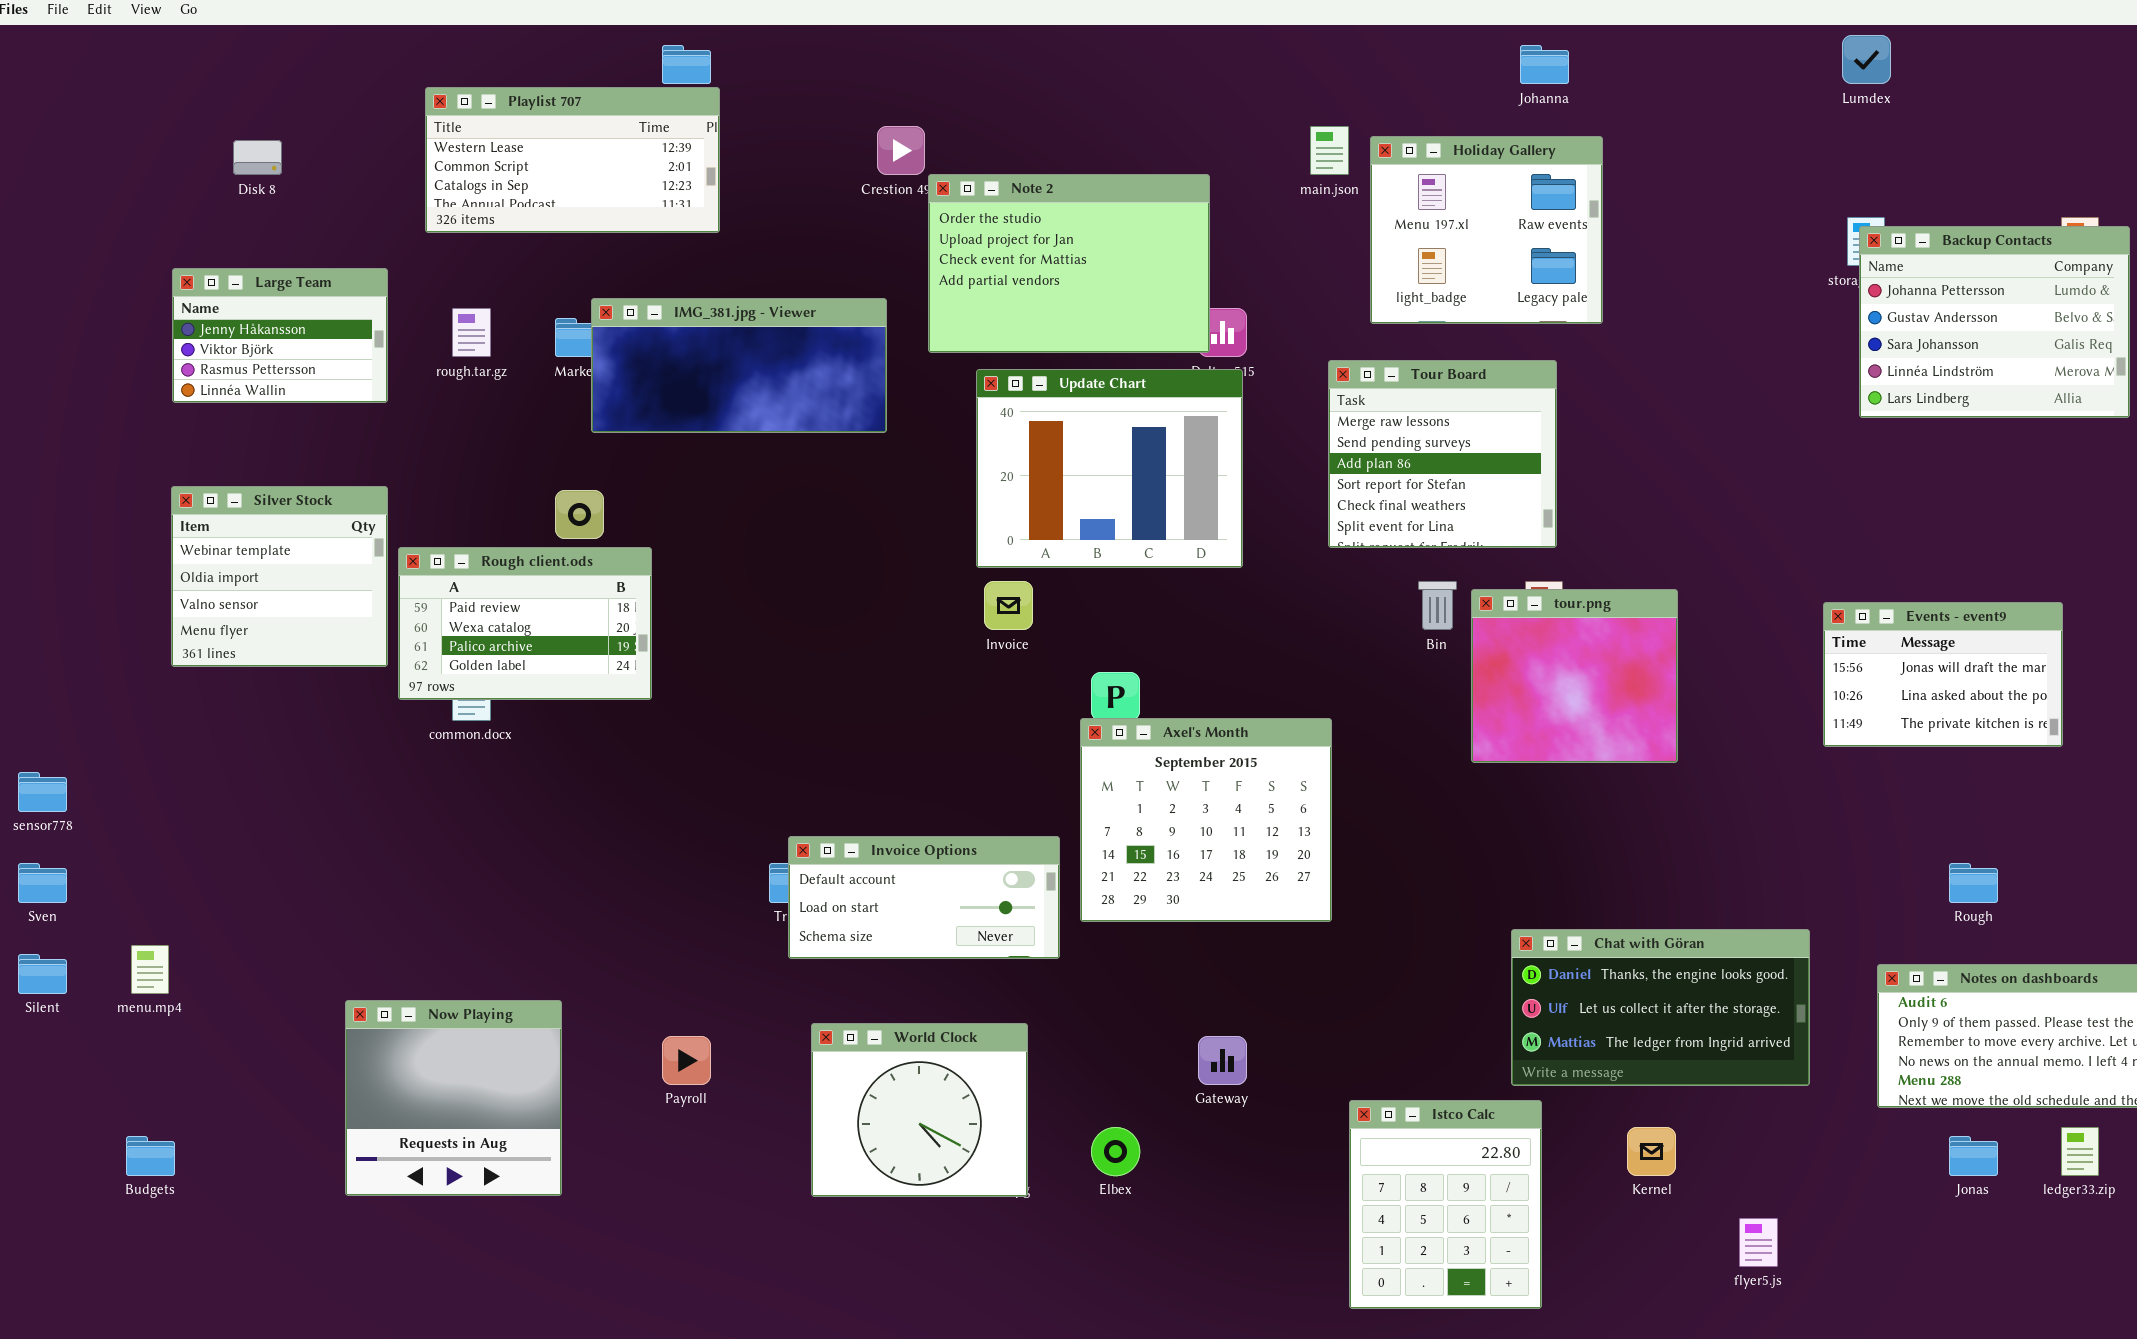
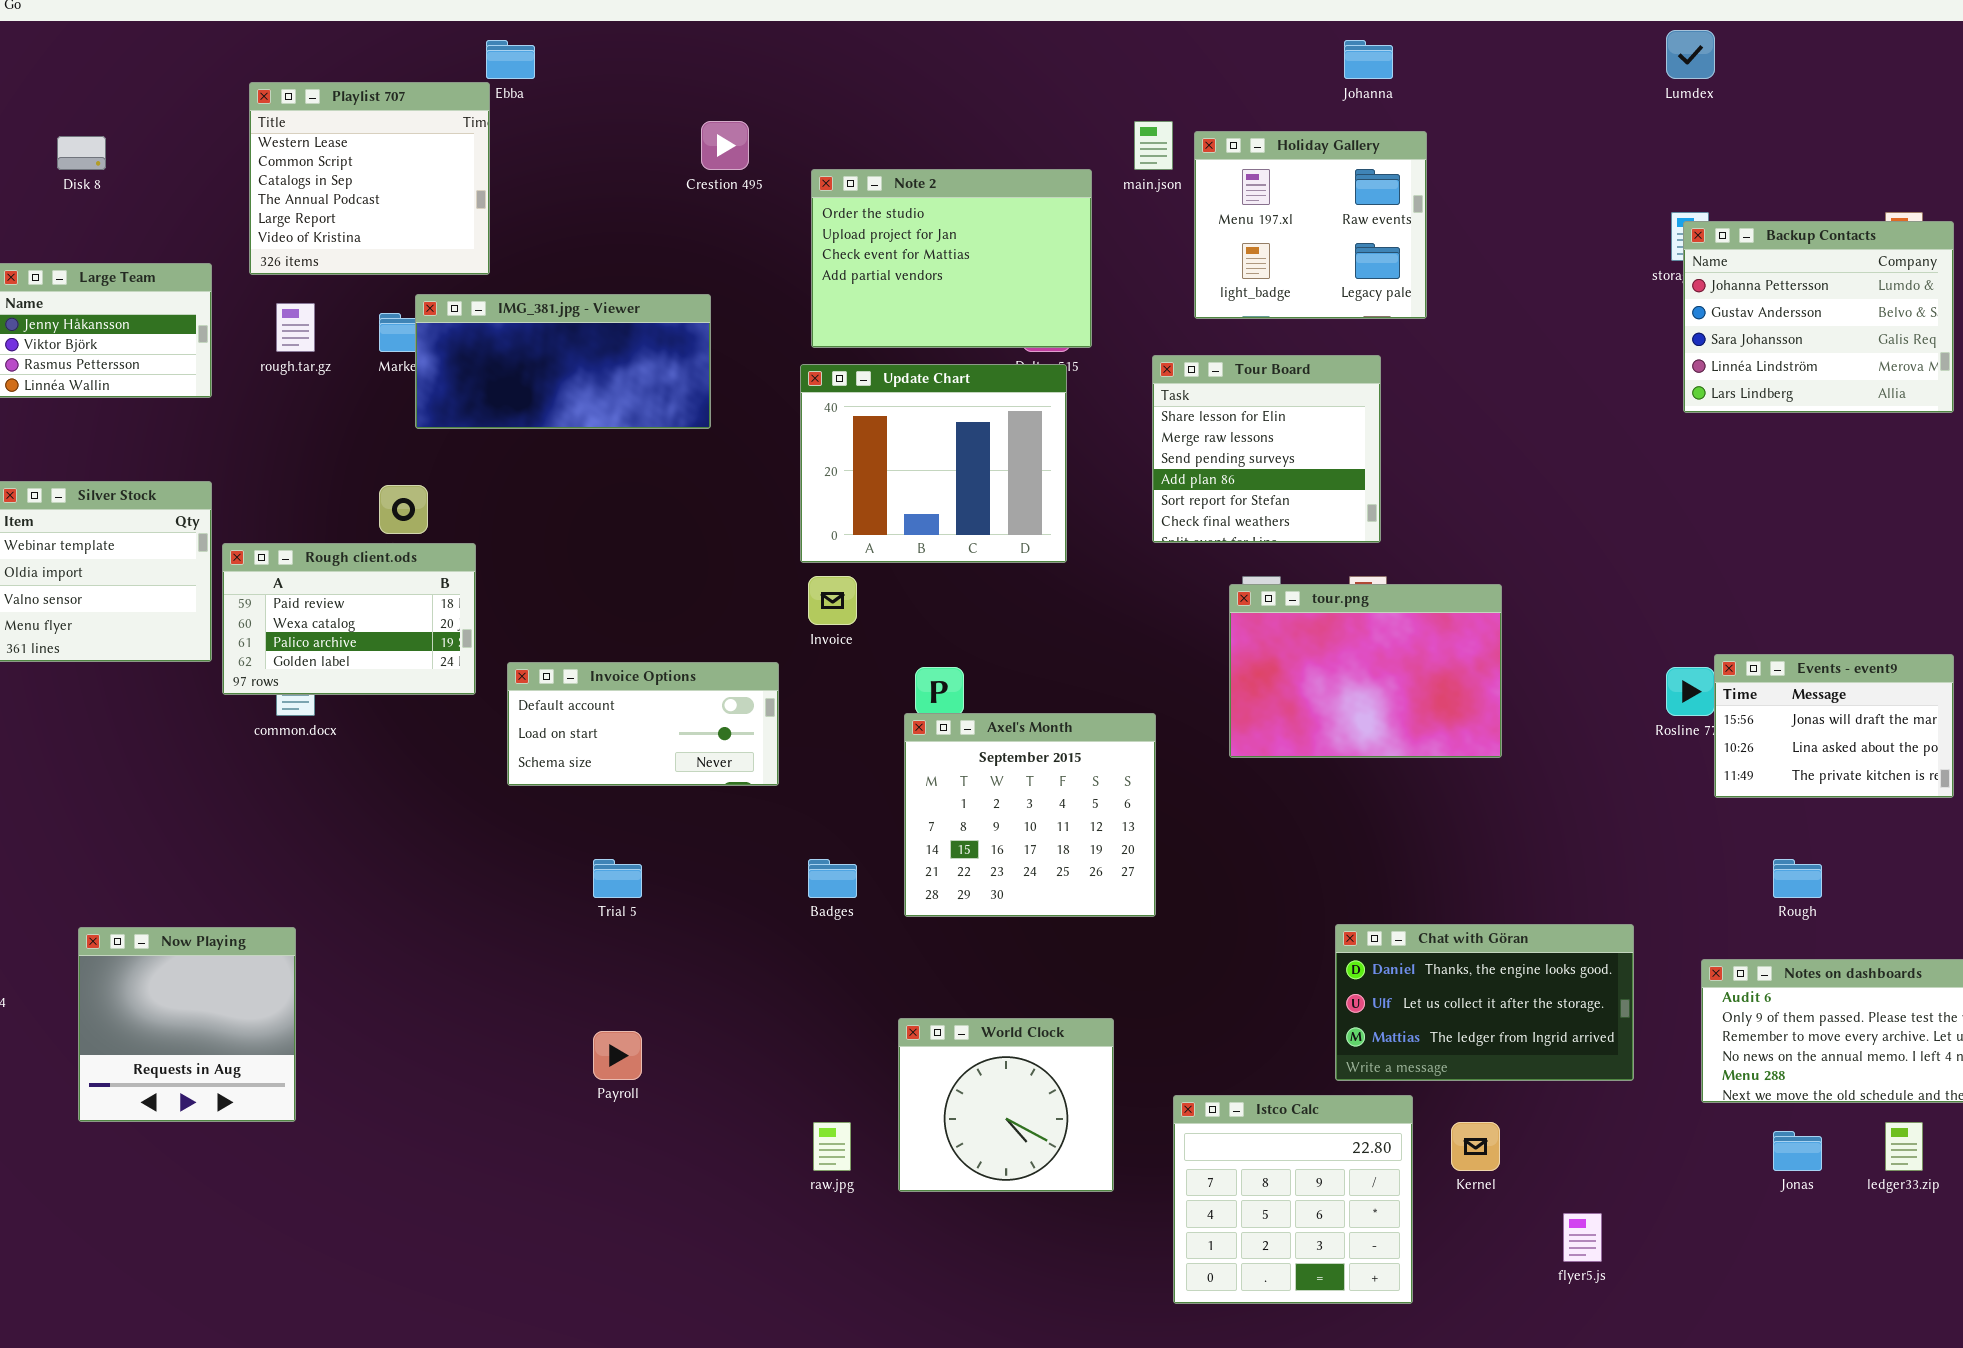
Playlist 707: [425,87,720,233] -> [249,82,490,275], resized
Note 2: [928,174,1210,353] -> [811,169,1092,348], moved
Tour Board: [1328,360,1557,548] -> [1152,355,1381,543], scrolled up 1 row
tour.png: [1471,589,1678,763] -> [1229,584,1502,758], resized
Events - event9: [1823,602,2063,747] -> [1714,654,1954,798], moved
Invoice Options: [788,836,1060,959] -> [507,662,779,786], moved
Now Playing: [345,1000,562,1196] -> [78,927,296,1122], moved
World Clock: [811,1023,1028,1197] -> [898,1018,1114,1192], moved
Payroll: [662,1036,711,1085] -> [593,1031,642,1080], moved
Istco Calc: [1349,1100,1542,1309] -> [1173,1095,1413,1304], resized

